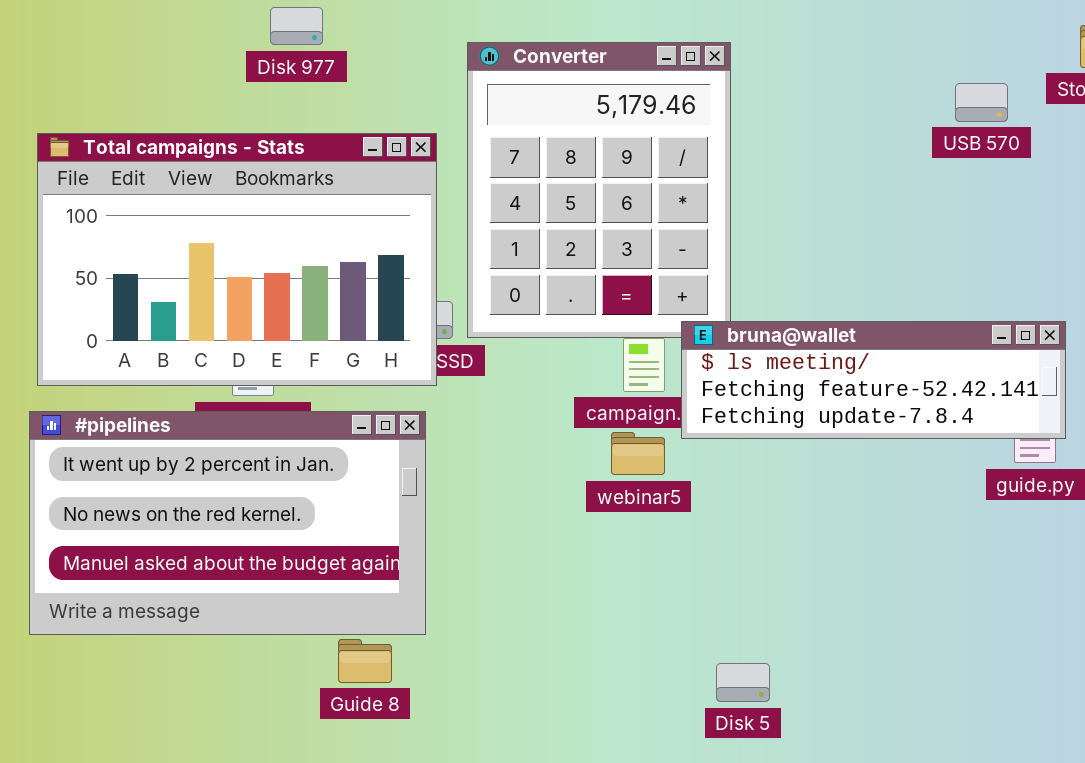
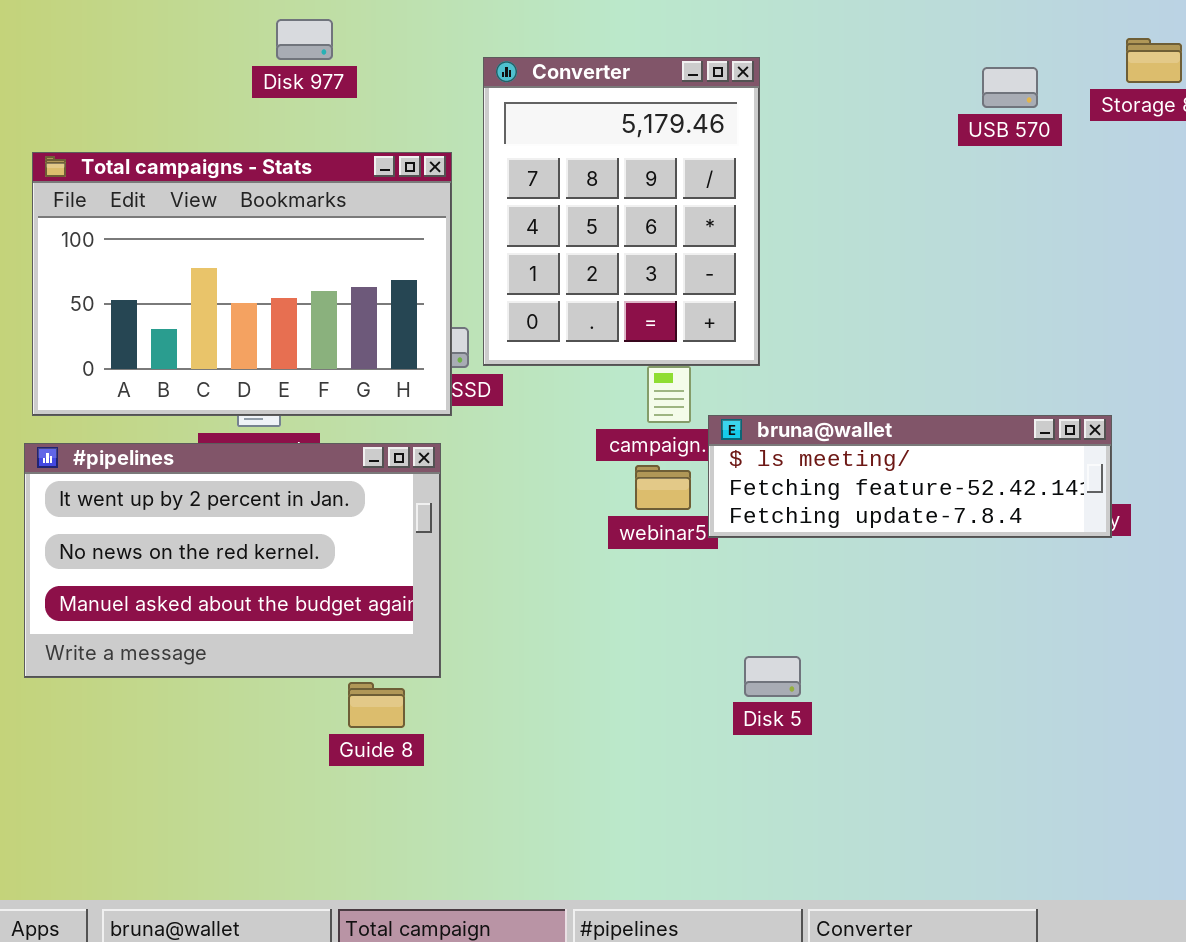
USB 570: [955,83,1008,122] -> [982,67,1038,108], moved
bruna@wallet: [681,321,1066,439] -> [708,415,1112,538], moved
Disk 5: [716,663,770,702] -> [744,656,801,697], moved

